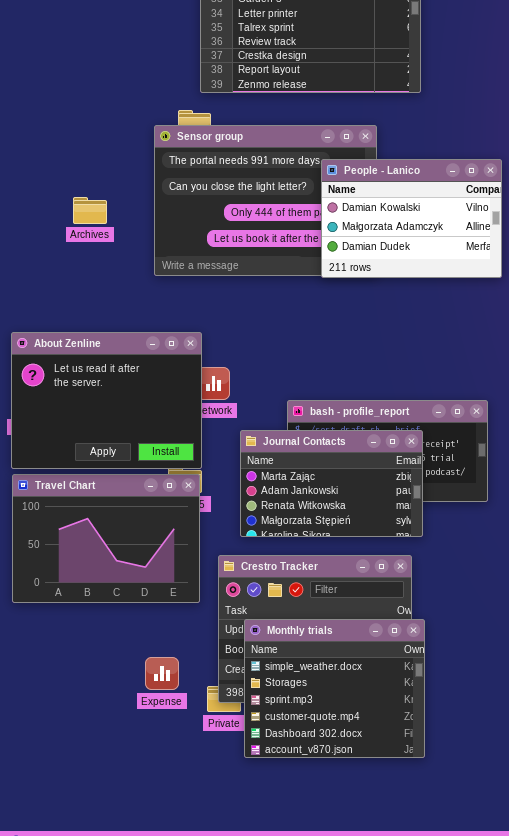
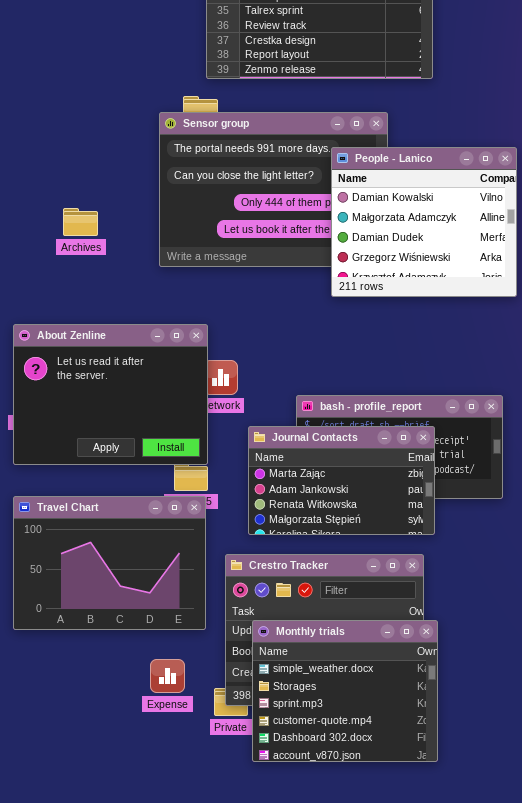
People - Lanico: [321,159,502,278] -> [331,147,517,297], resized
Archives: [73,197,107,224] -> [63,208,98,236], moved
Travel Chart: [12,474,200,603] -> [13,496,206,630], moved

